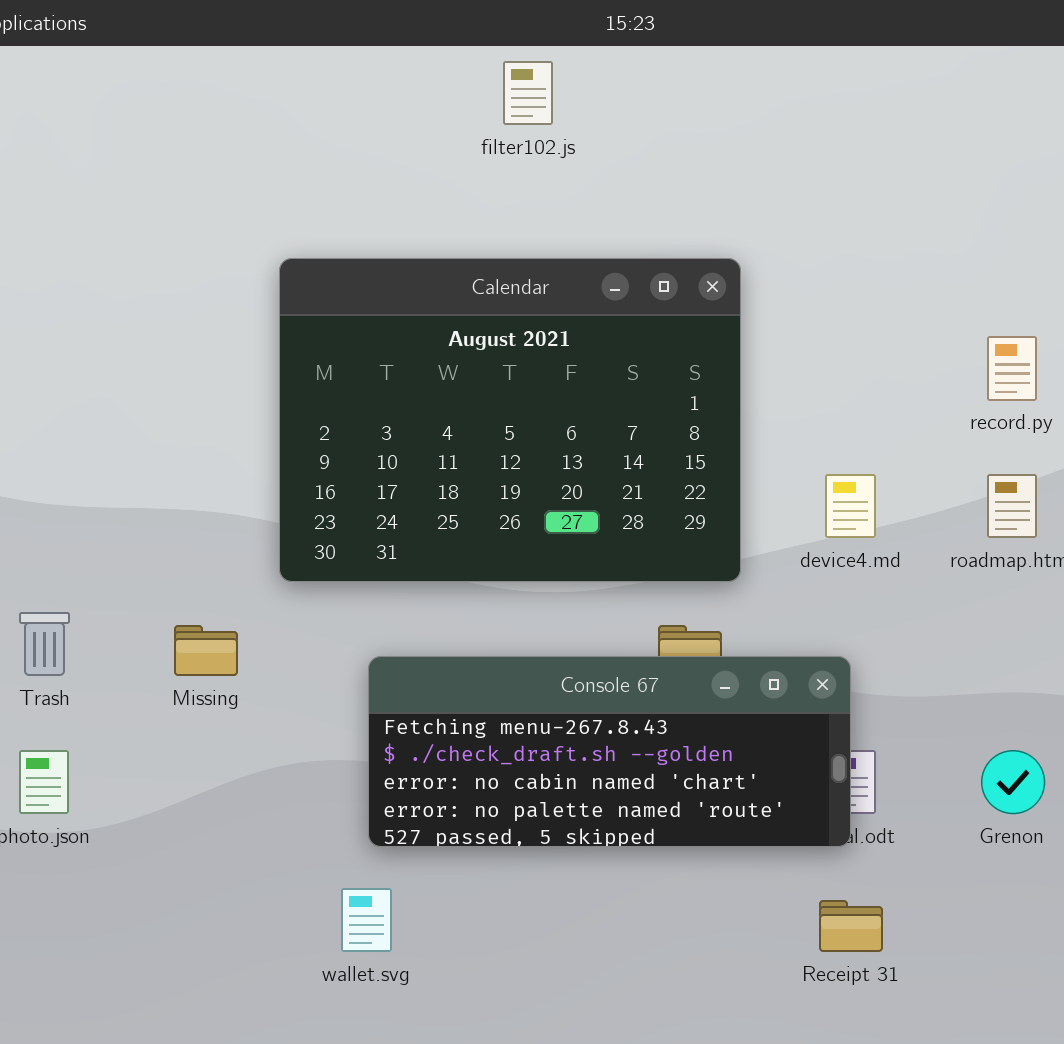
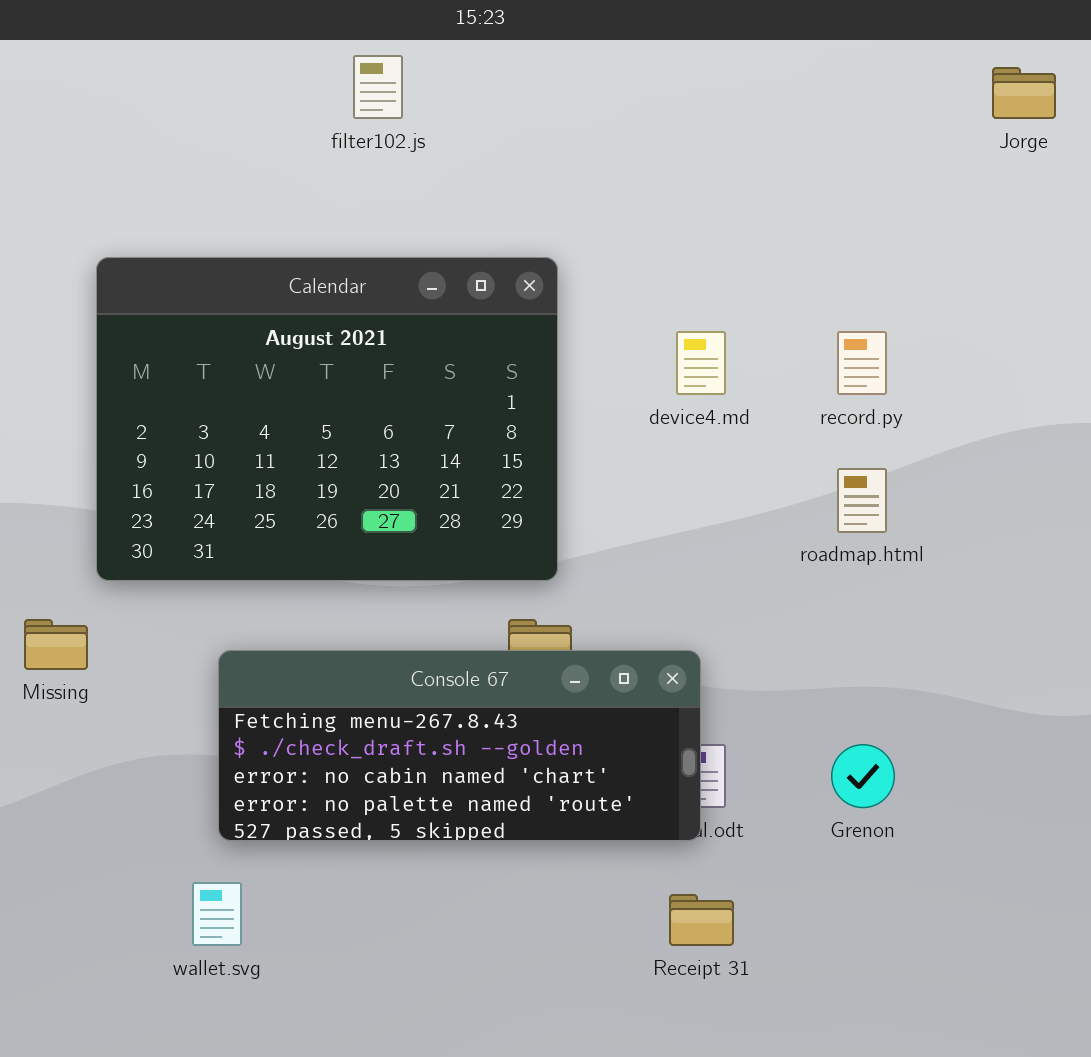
Calendar: [279,258,741,582] -> [96,257,558,581], moved
device4.md: [825,474,876,538] -> [676,331,726,395], moved

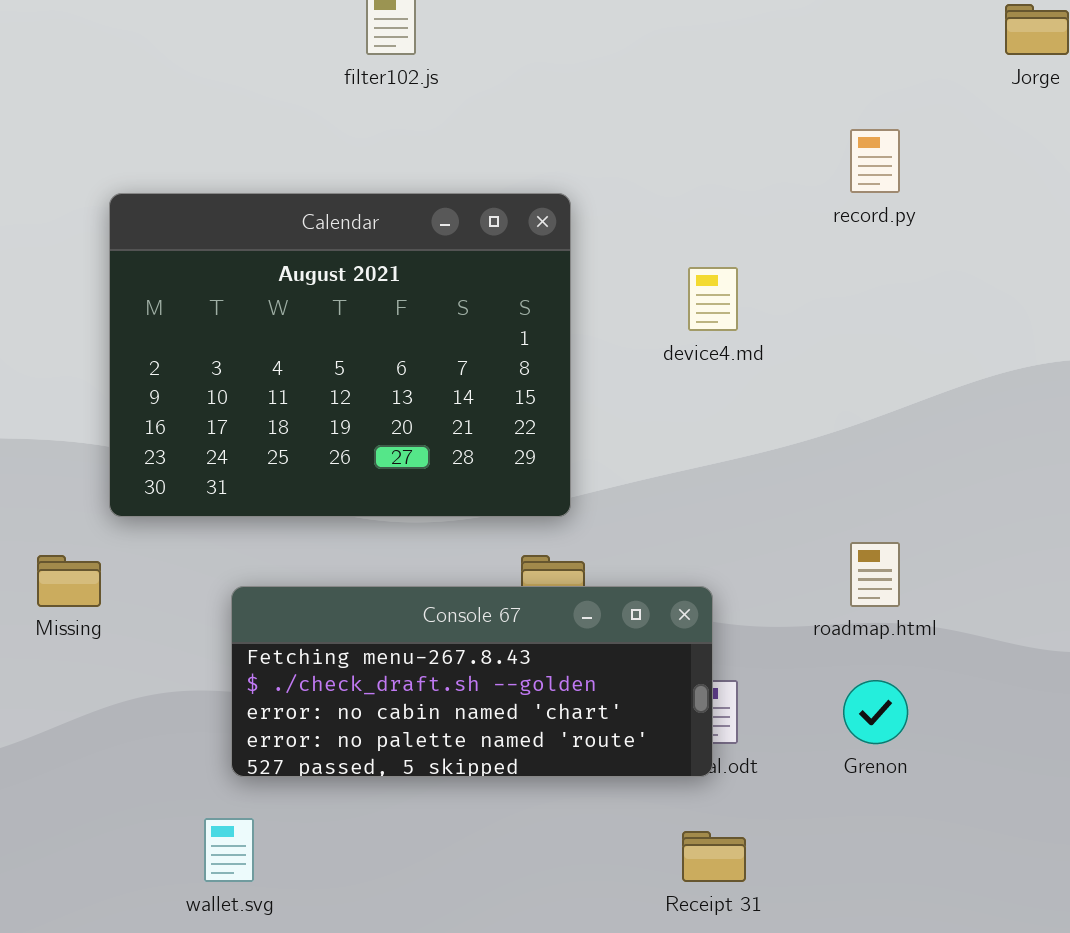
record.py: [837,331,887,395] -> [850,129,900,193], moved
roadmap.html: [837,468,887,533] -> [850,542,900,607], moved

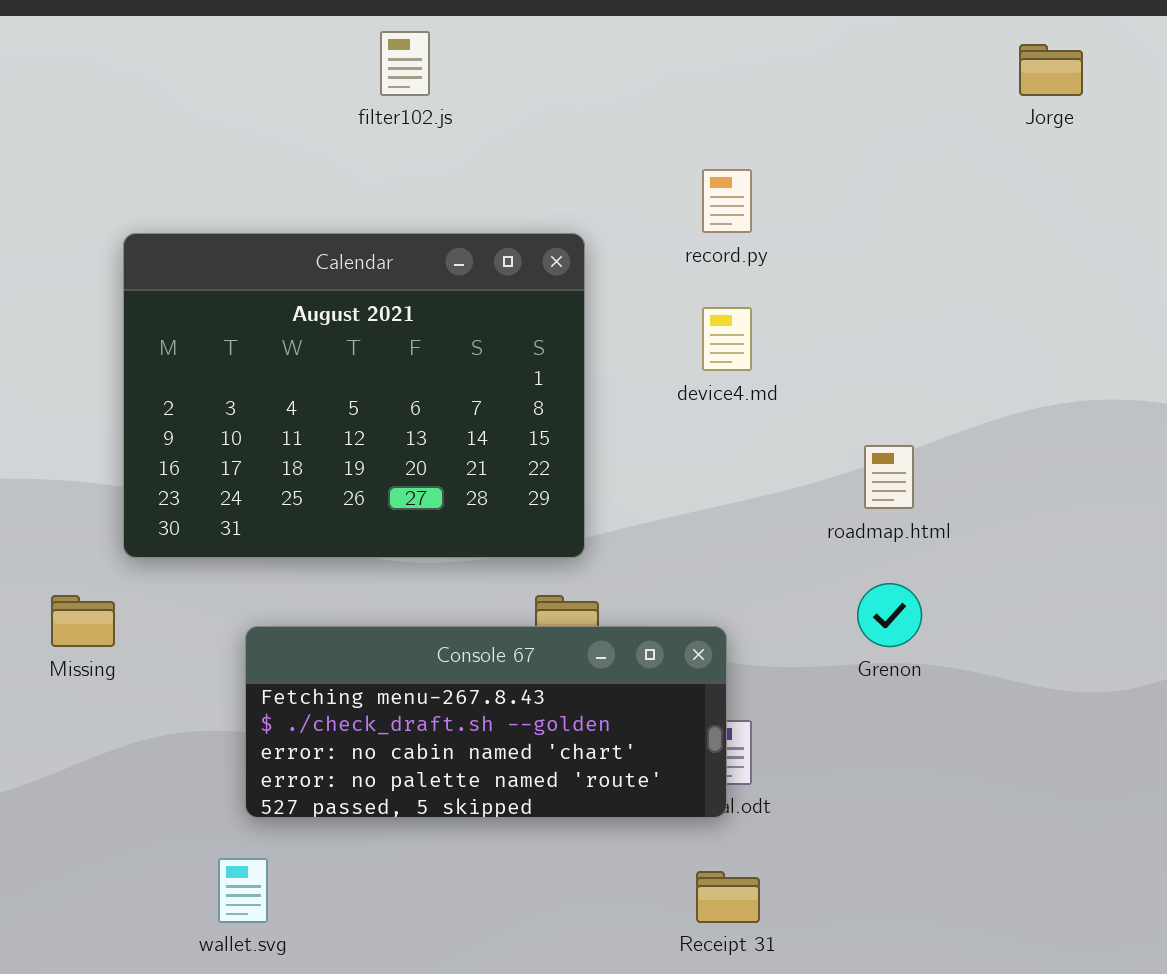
record.py: [850,129,900,193] -> [702,169,752,233], moved
roadmap.html: [850,542,900,607] -> [864,445,914,509], moved
Grenon: [843,680,908,744] -> [857,583,922,647], moved

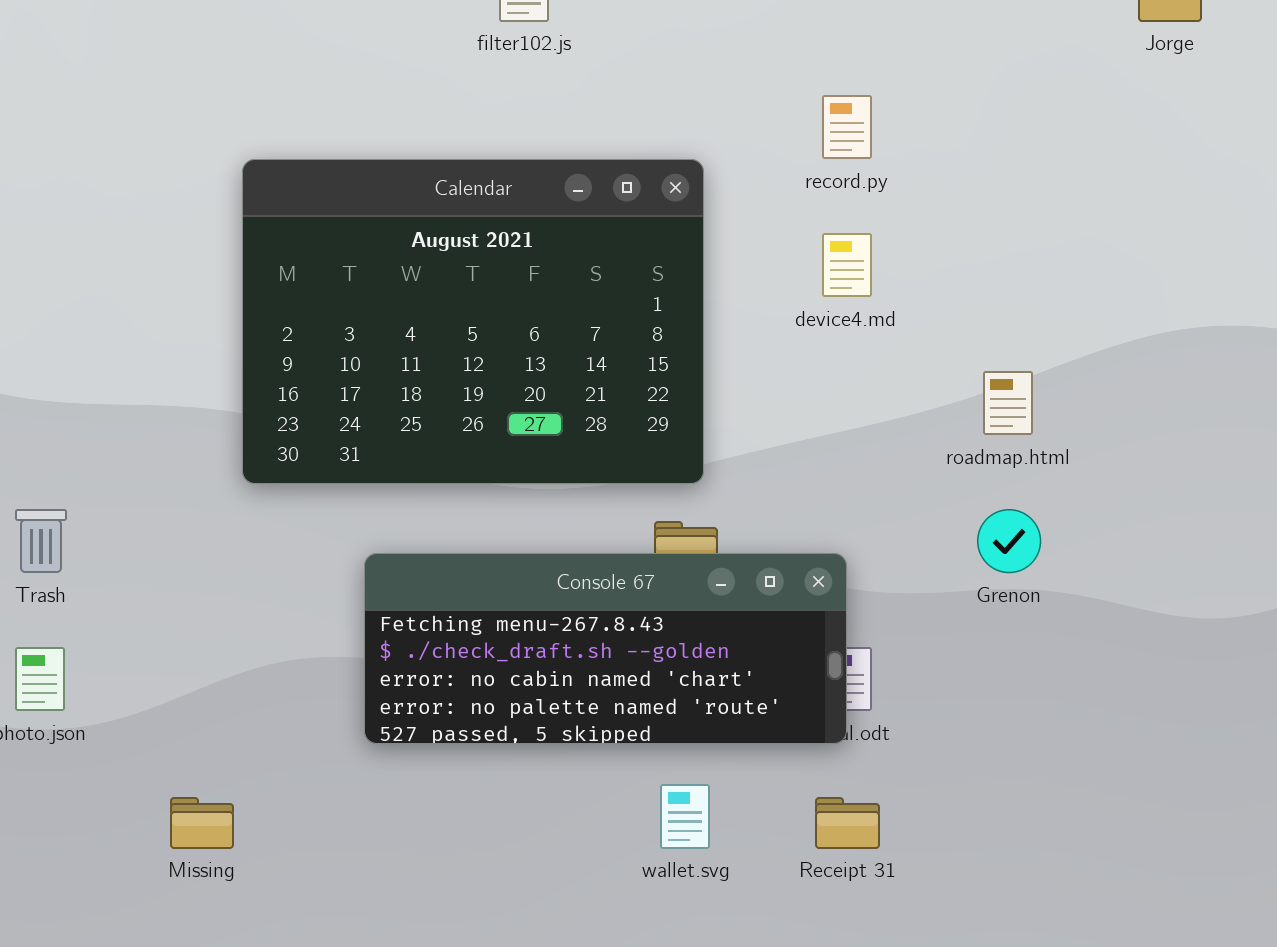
Missing: [51,595,115,647] -> [170,797,234,849], moved
wallet.svg: [218,858,268,923] -> [660,784,710,849], moved

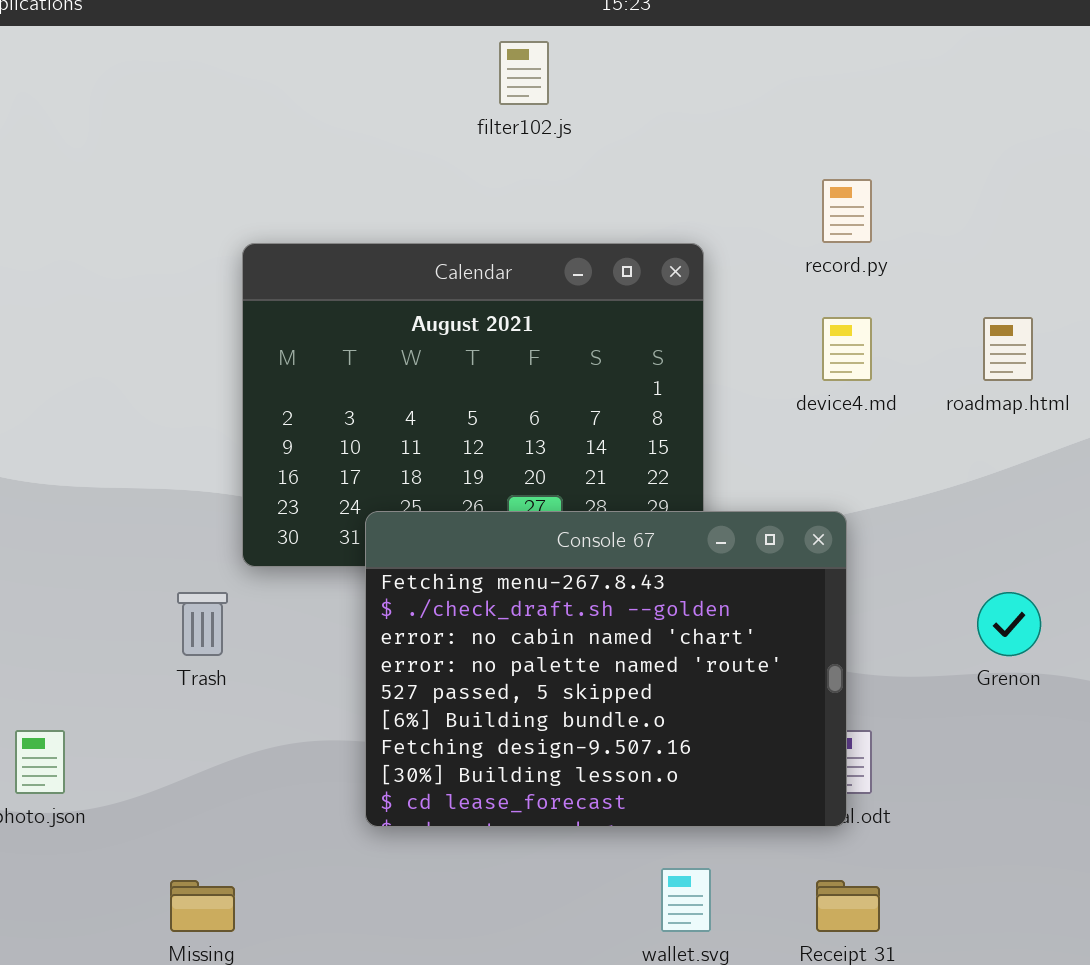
roadmap.html: [983,371,1033,435] -> [983,317,1033,381], moved
Trash: [15,509,67,573] -> [177,592,228,656], moved
Console 67: [364,553,847,744] -> [365,511,847,827], resized

